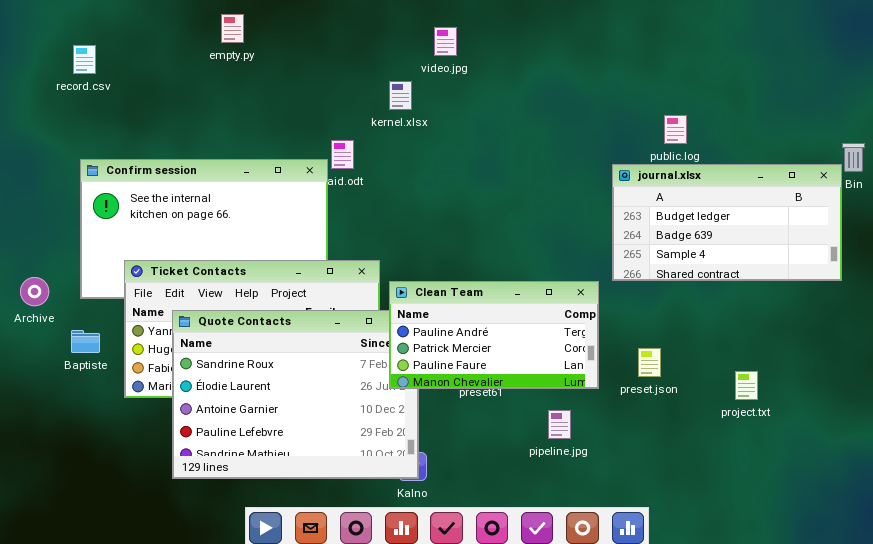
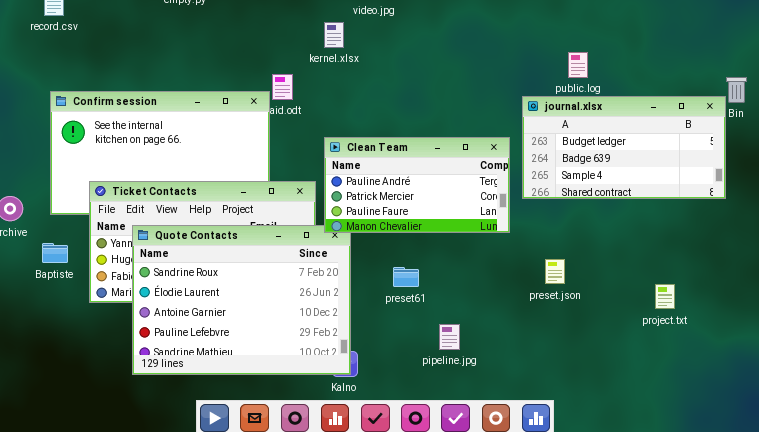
Clean Team: [389,281,599,389] -> [324,137,510,233], moved
project.txt: [735,371,758,400] -> [655,284,675,309], moved
pipeline.jpg: [548,410,571,439] -> [439,324,460,350], moved

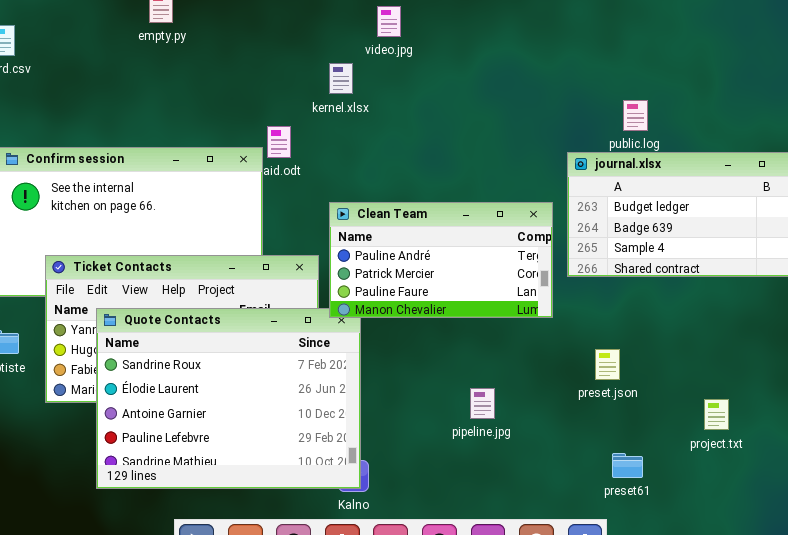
preset61: [393,267,419,287] -> [612,453,643,478], moved
project.txt: [655,284,675,309] -> [704,399,729,430], moved
pipeline.jpg: [439,324,460,350] -> [470,388,495,419], moved

